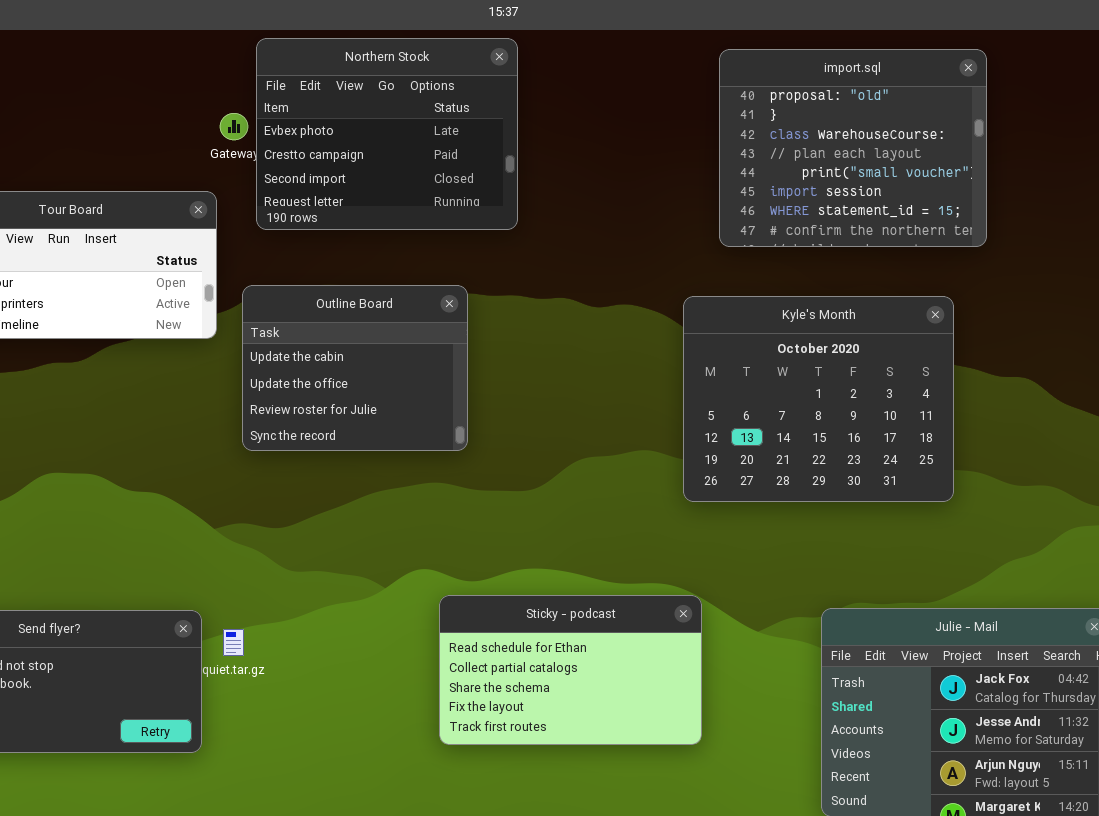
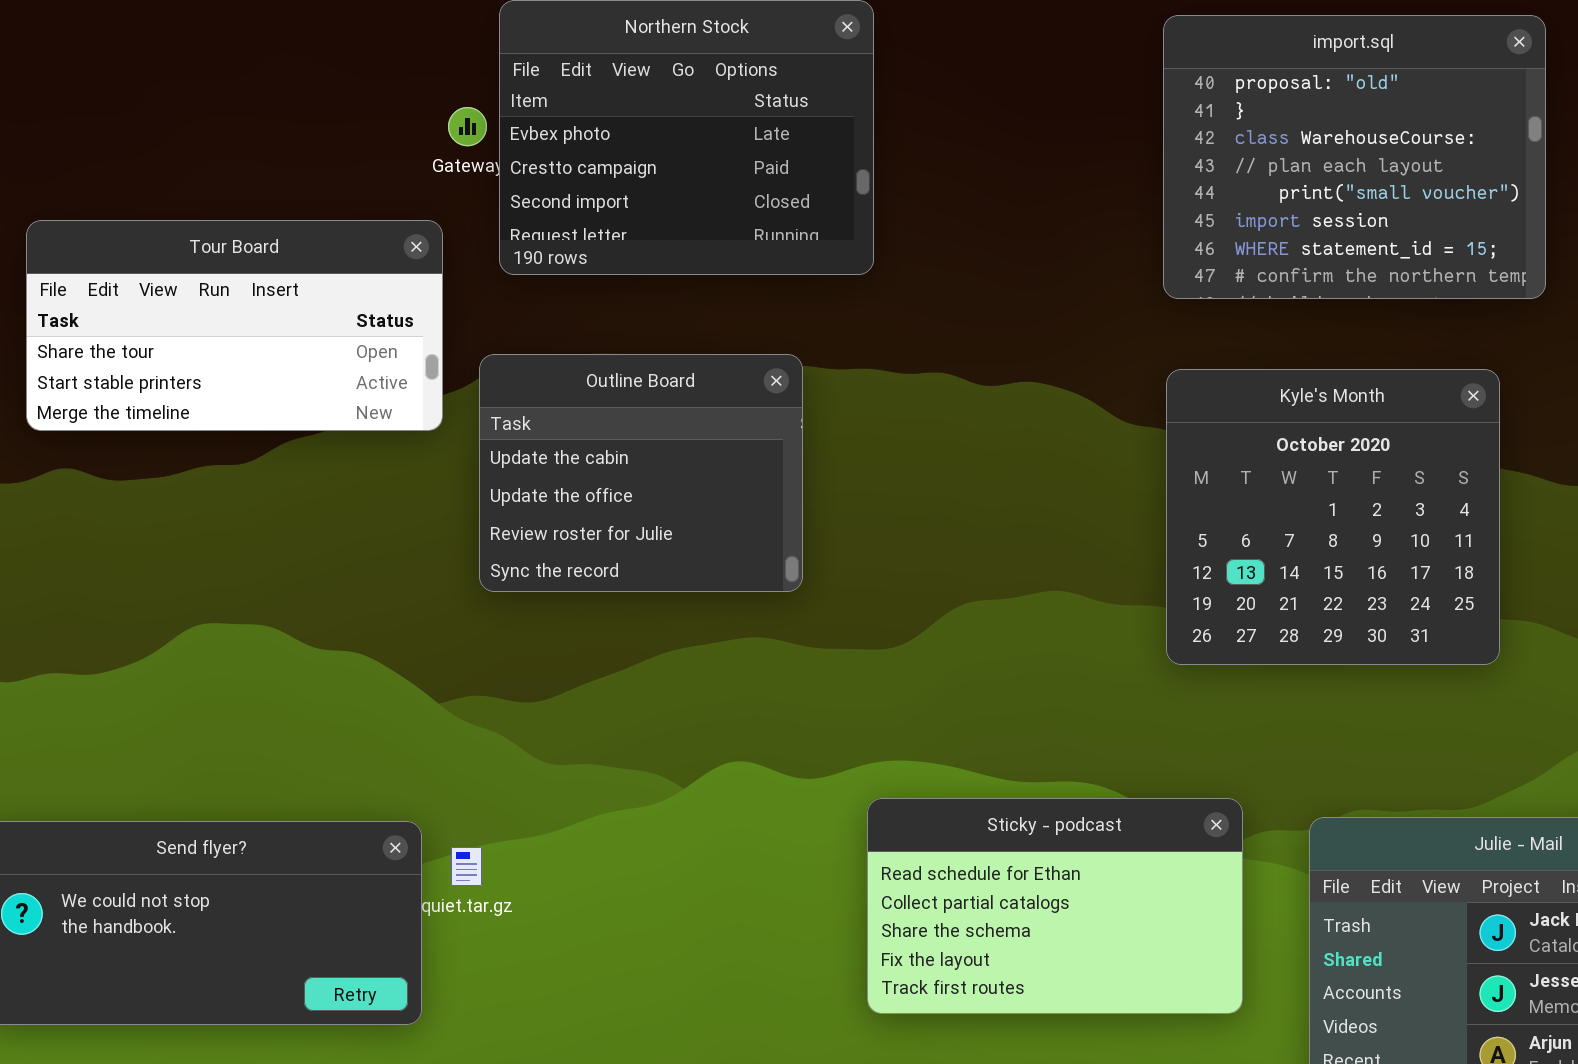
Kyle's Month: [683,296,954,502] -> [1166,369,1500,665], resized
Sticky - podcast: [439,595,702,745] -> [867,798,1243,1014], moved

